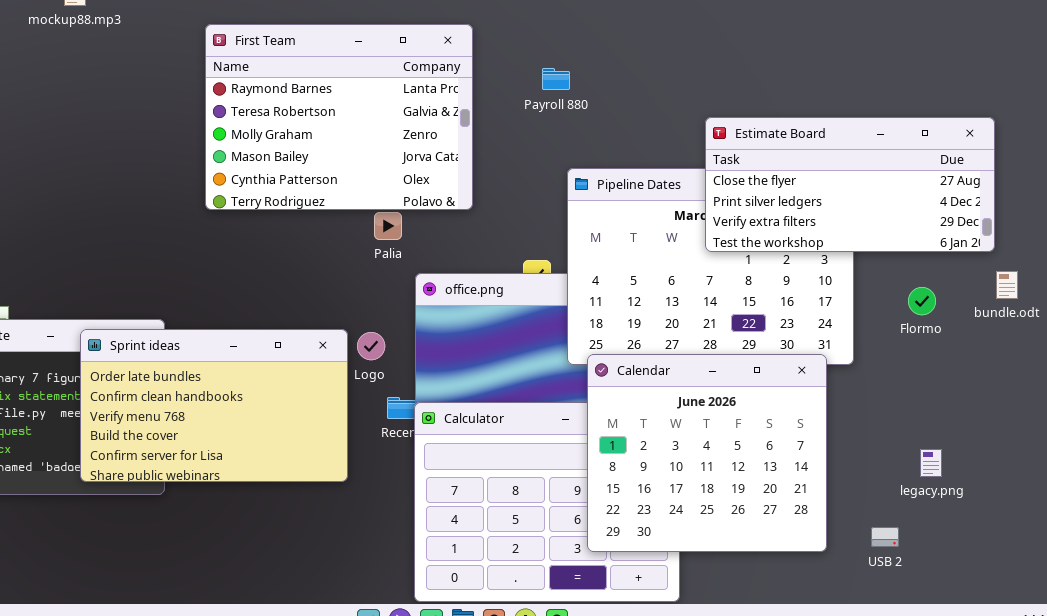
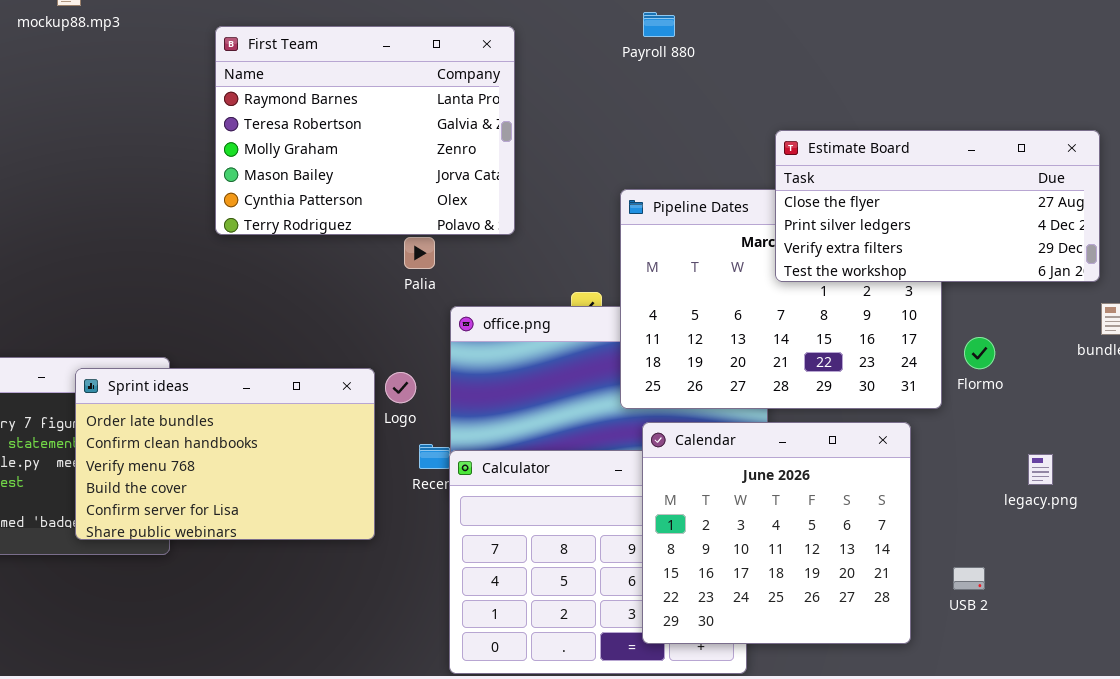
Payroll 880: [542,68,570,90] -> [643,12,675,37], moved
Flormo: [908,287,936,315] -> [964,337,995,369], moved
Calendar: [587,354,827,552] -> [642,422,911,644], moved
legacy.png: [920,449,942,477] -> [1028,454,1053,485], moved
USB 2: [871,527,899,547] -> [953,567,985,590], moved

